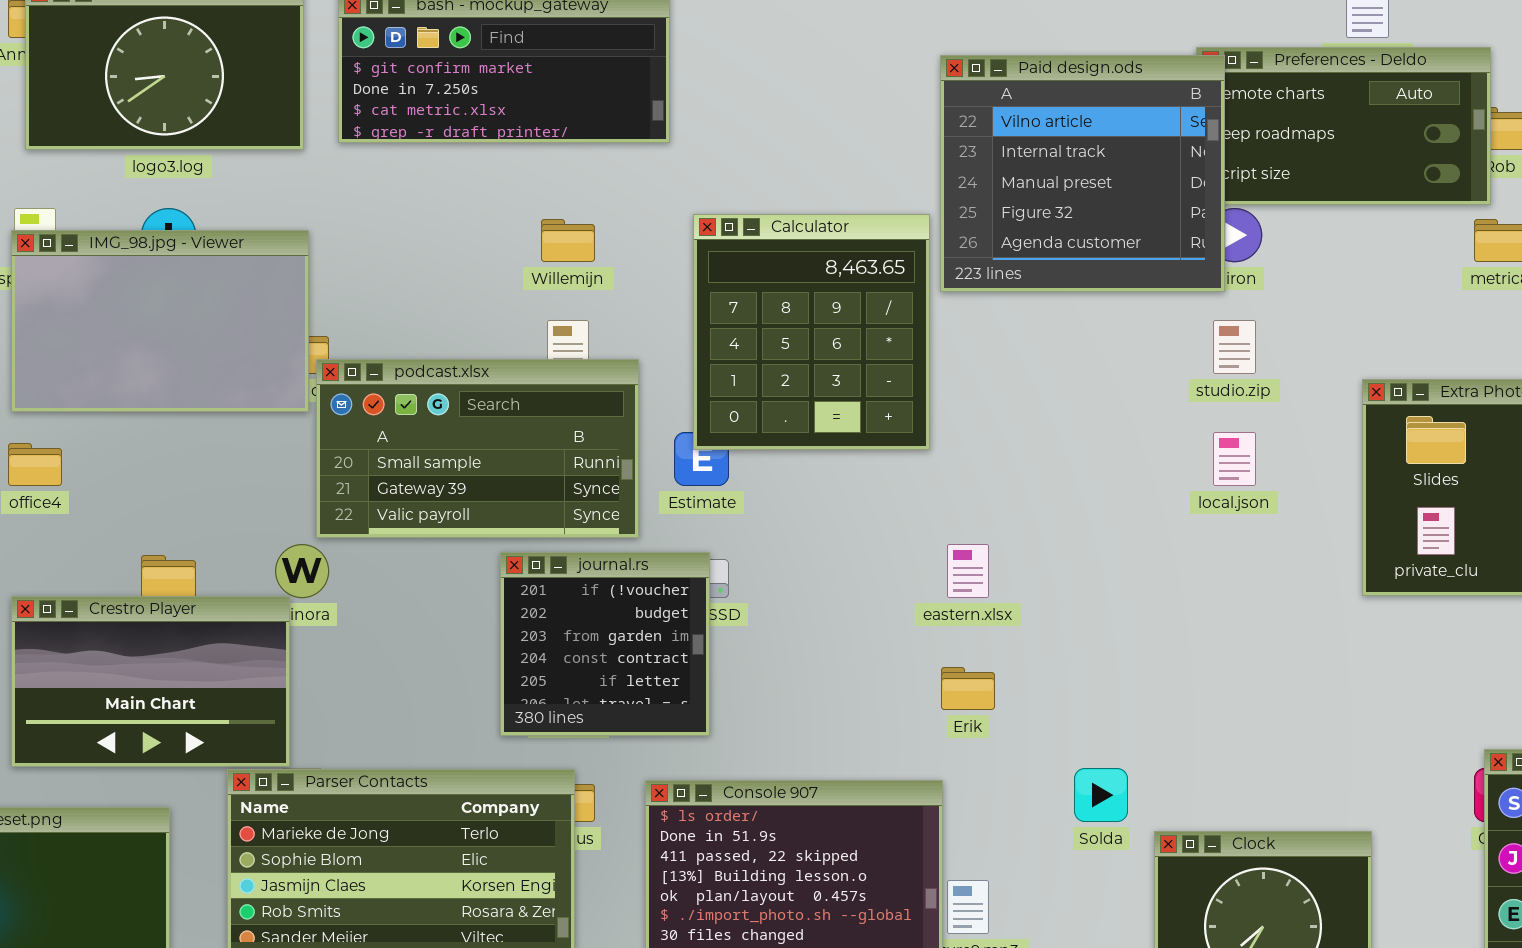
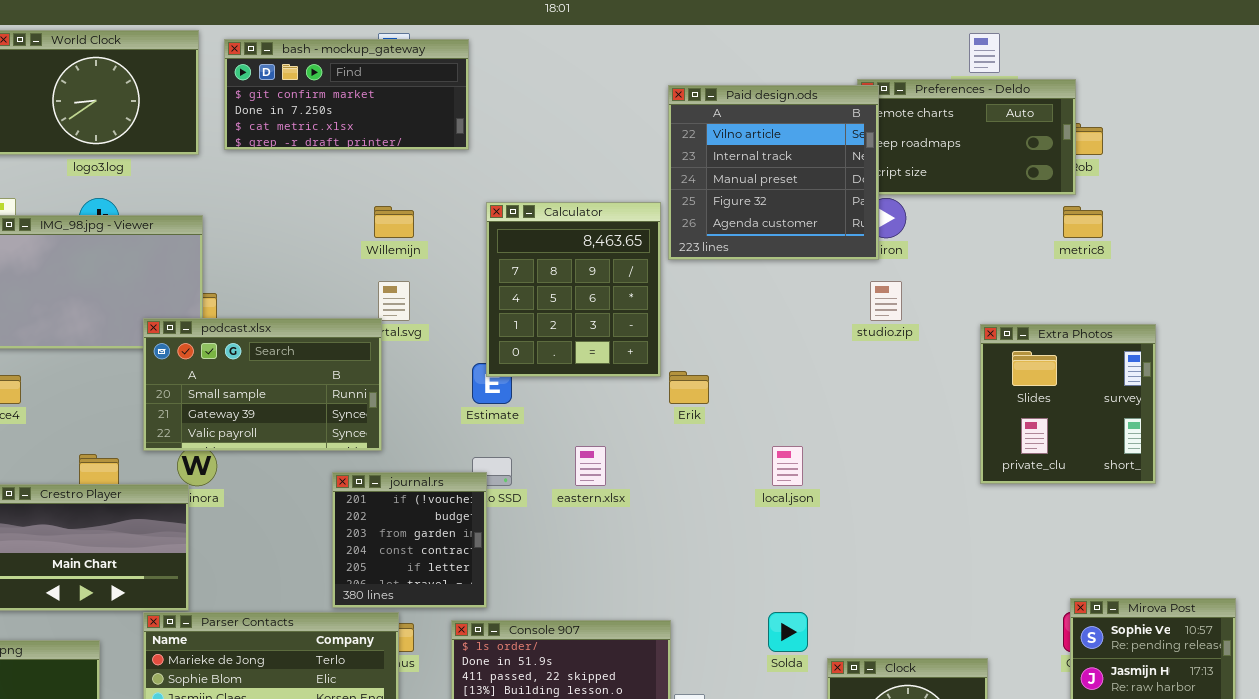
podcast.xlsx: [316,359,639,538] -> [143,318,382,451], moved
local.json: [1213,432,1256,486] -> [772,446,803,486], moved
eastern.xlsx: [947,544,989,598] -> [575,446,606,486], moved
journal.rs: [500,552,710,736] -> [332,472,487,608], moved
Erik: [941,667,995,710] -> [669,371,709,404], moved

